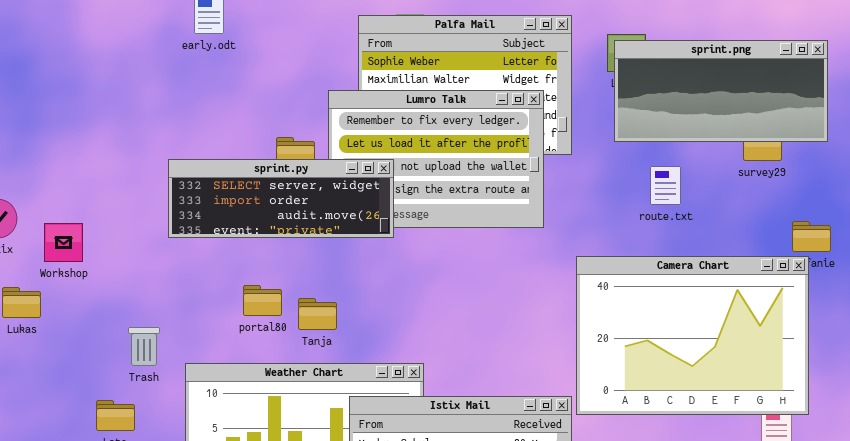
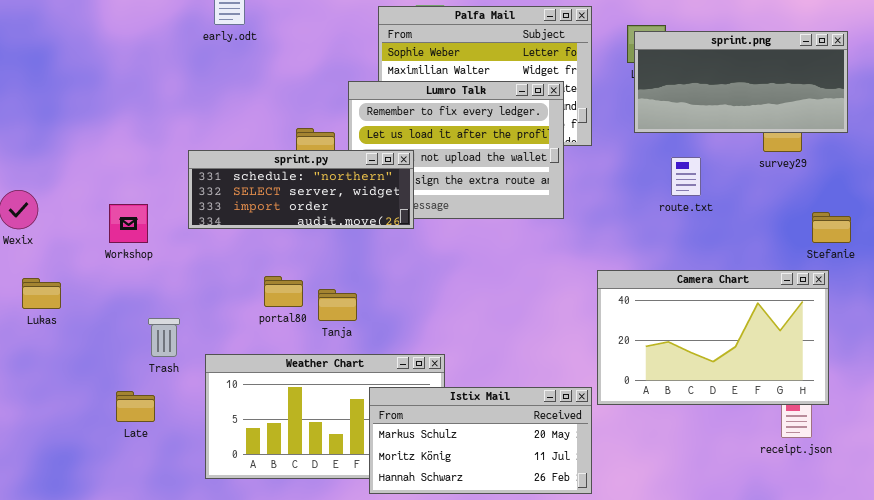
sprint.py: [168,159,394,238] -> [188,150,414,229], scrolled up 1 row
Workshop: [44,223,83,262] -> [109,204,148,243], moved
Camera Chart: [576,256,809,415] -> [597,270,829,405], resized

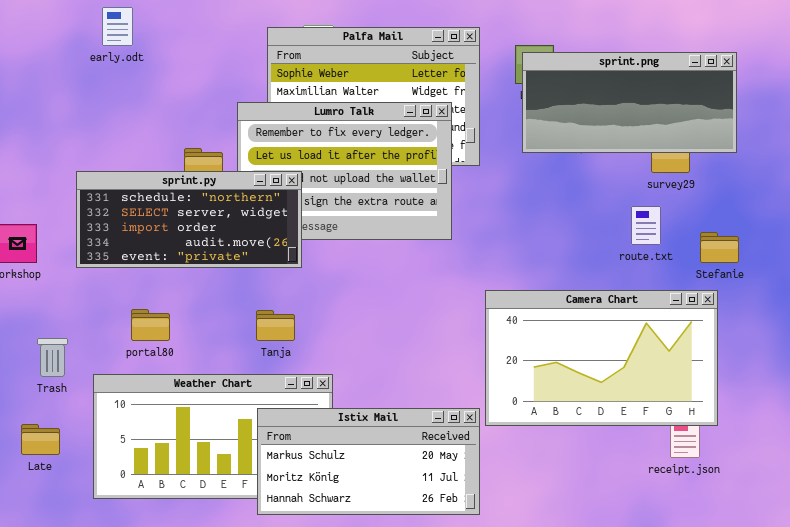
sprint.py: [188,150,414,229] -> [76,171,302,268], resized
route.txt: [671,157,701,196] -> [631,206,661,245], moved
portal80: [264,276,303,307] -> [131,309,170,341], moved
Tanja: [318,289,357,321] -> [256,310,295,341], moved
Late: [116,391,155,422] -> [21,424,60,455], moved

